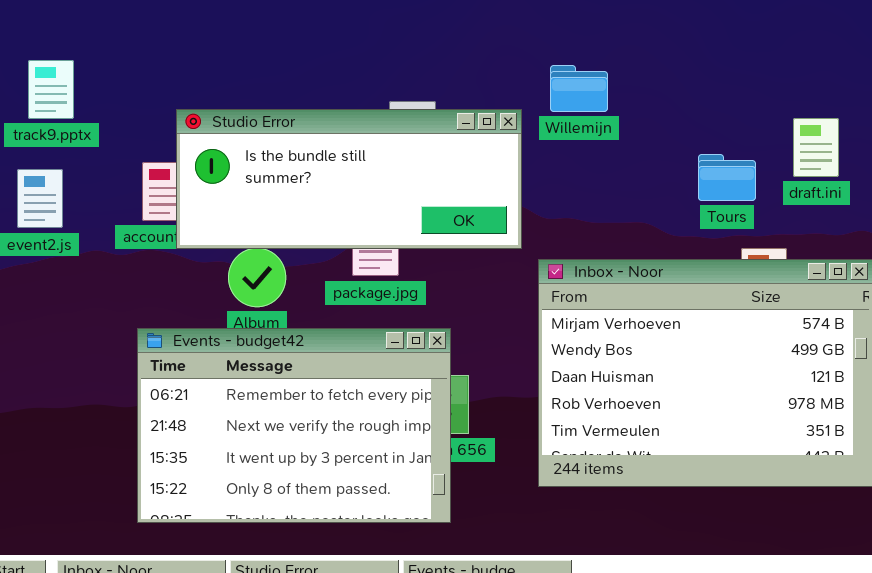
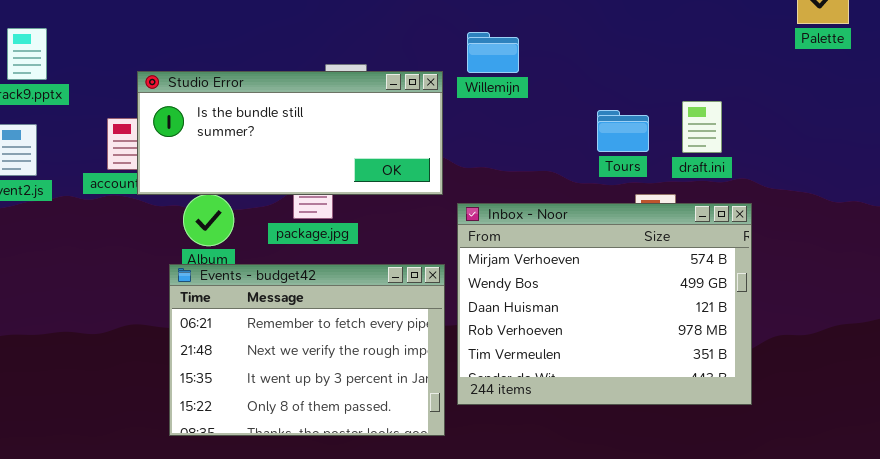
draft.ini: [793,118,839,177] -> [682,101,722,153], moved
Events - budget42: [137,328,451,523] -> [169,264,445,436], moved

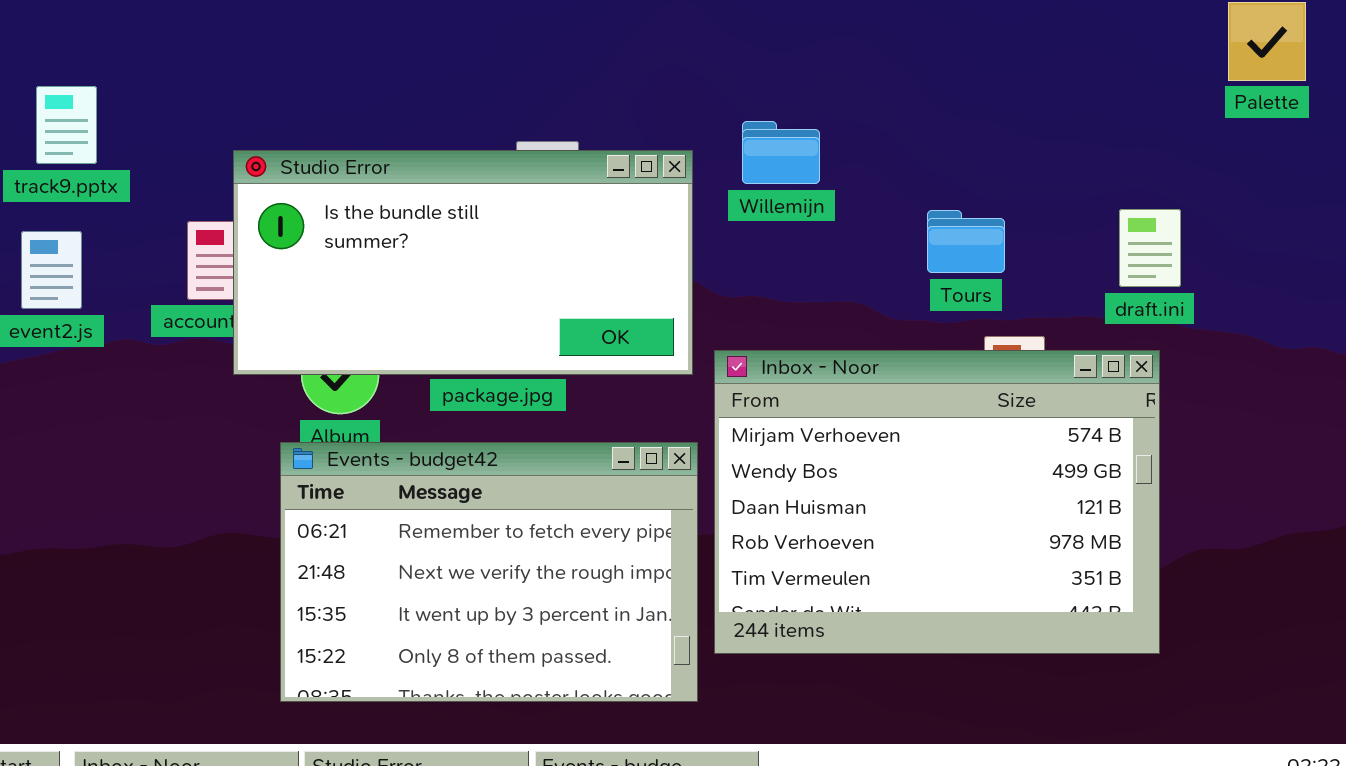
Willemijn: [467,32,519,73] -> [742,121,820,184], moved
Studio Error: [137,71,443,195] -> [233,150,693,375], resized
draft.ini: [682,101,722,153] -> [1119,209,1181,287], moved

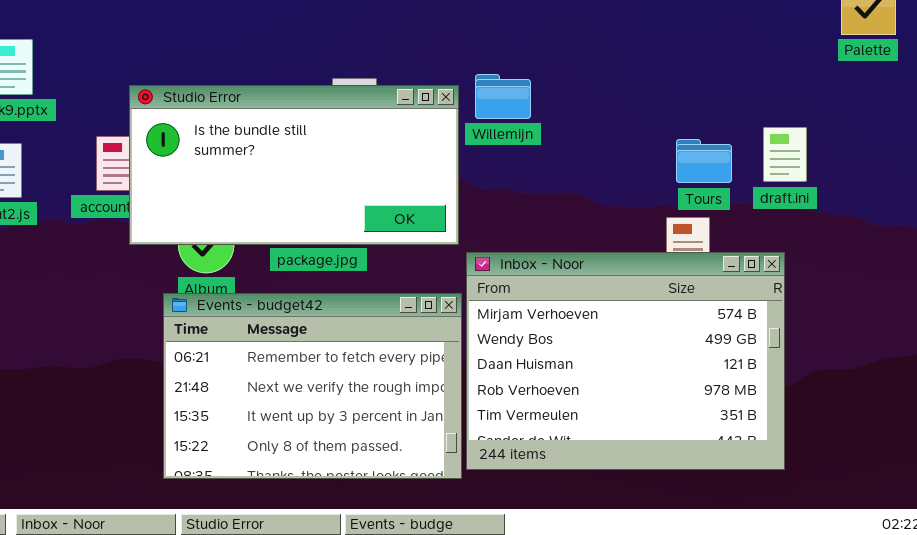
Willemijn: [742,121,820,184] -> [475,74,531,119], moved
Tours: [927,210,1005,273] -> [676,139,732,183], moved
Inbox - Noor: [714,350,1160,654] -> [466,252,785,470], moved

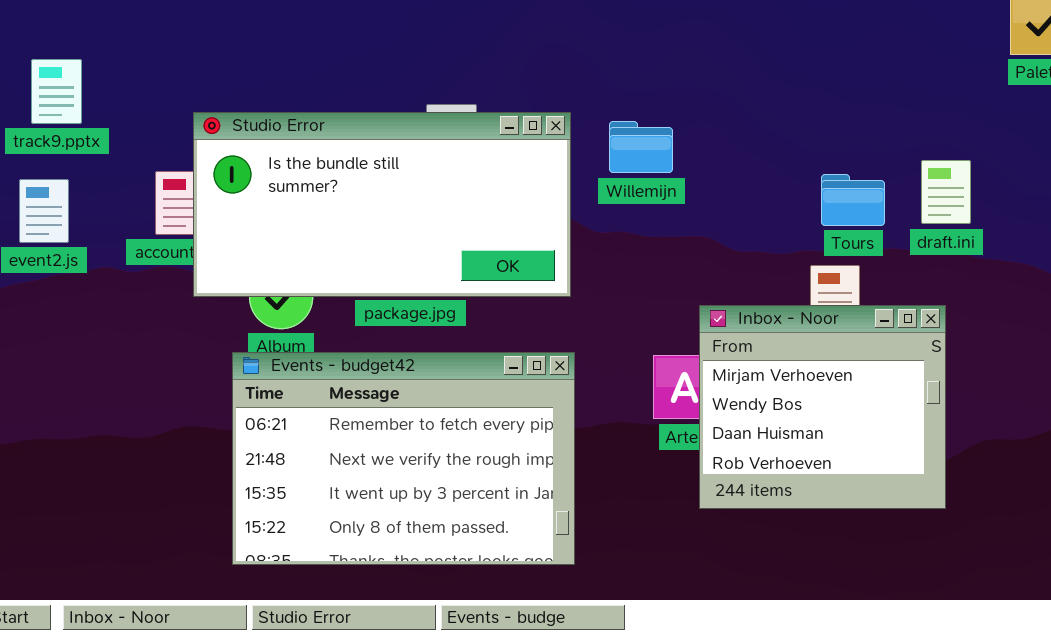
Willemijn: [475,74,531,119] -> [609,121,673,173], moved
Inbox - Noor: [466,252,785,470] -> [699,305,946,509], resized

